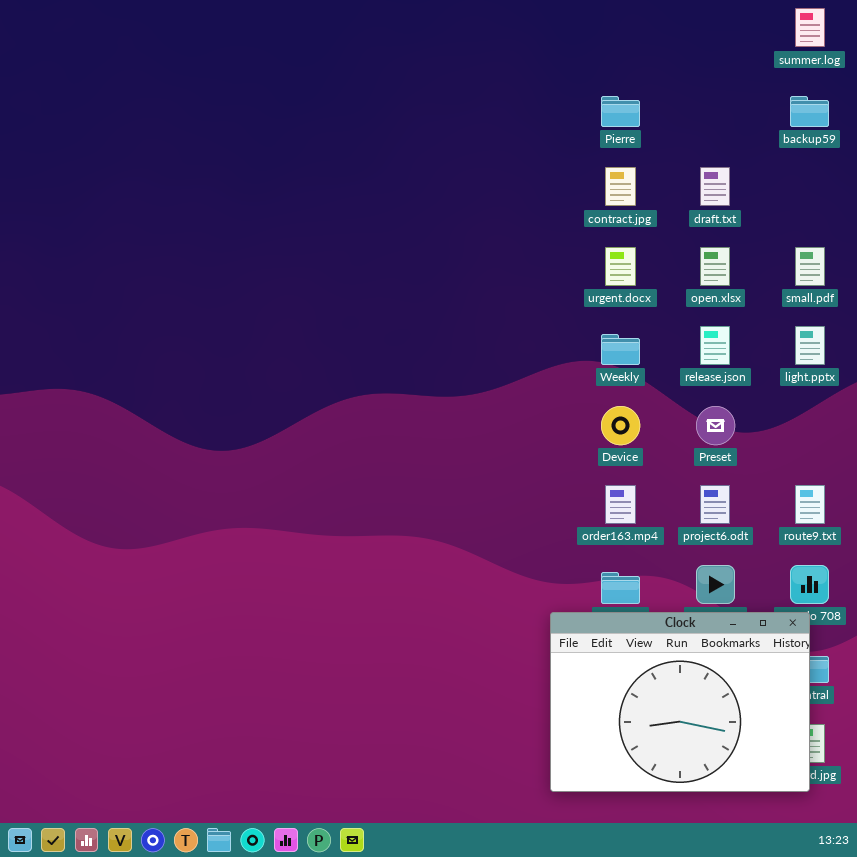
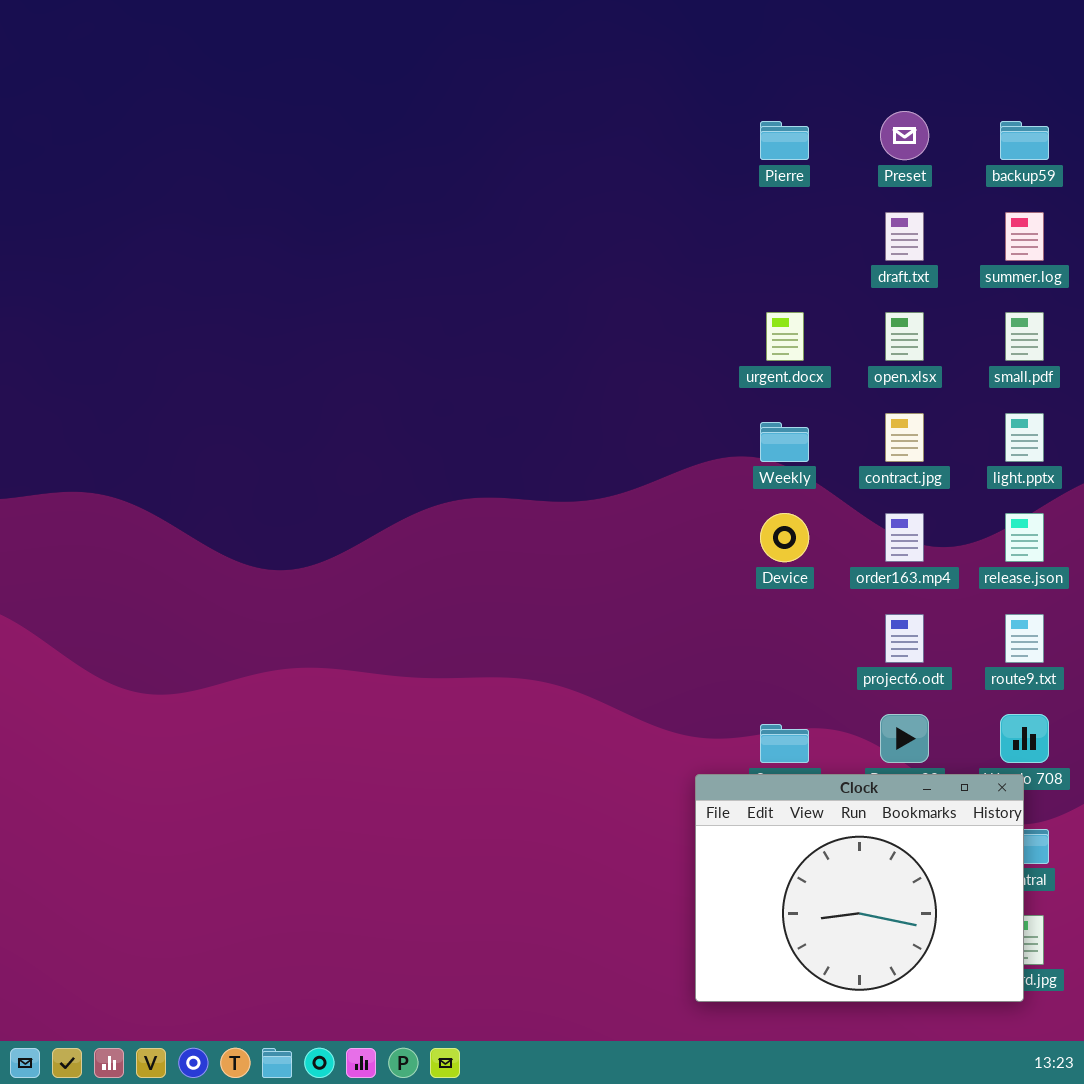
summer.log: [795,8,825,47] -> [1005,212,1044,261], moved
contract.jpg: [605,167,636,206] -> [885,413,924,462], moved
release.json: [700,326,730,365] -> [1005,513,1044,562], moved
Preset: [696,406,735,445] -> [880,111,929,160], moved
order163.mp4: [605,485,636,524] -> [885,513,924,562], moved

